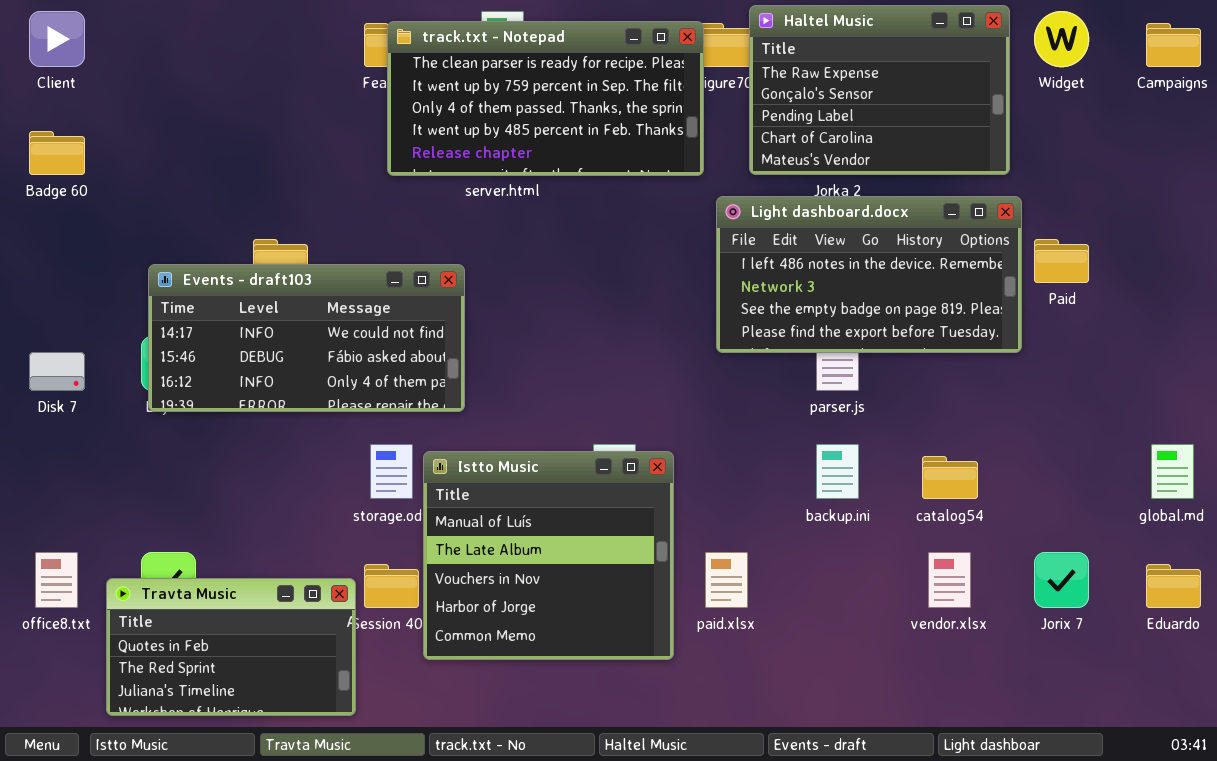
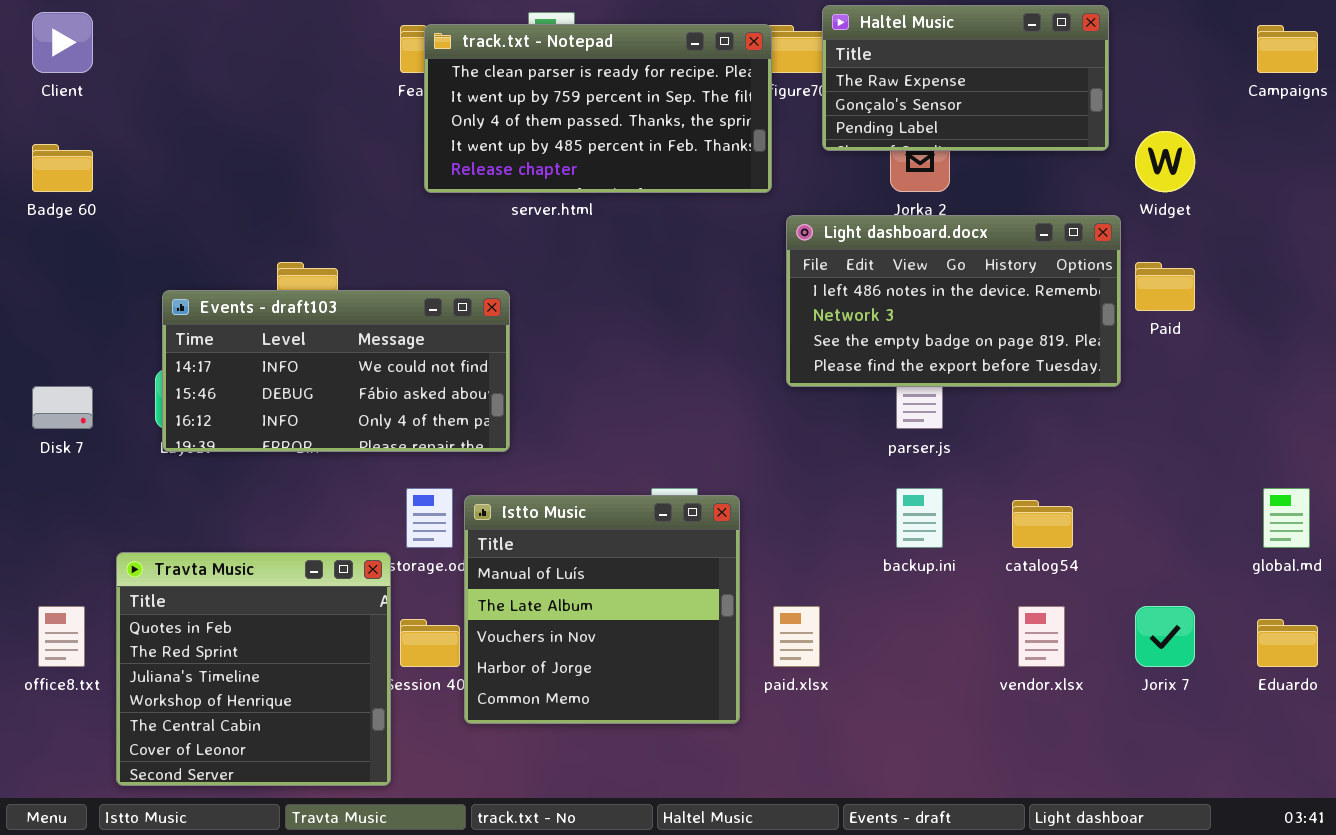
Haltel Music: [749,5,1010,175] -> [822,5,1109,151], resized
Widget: [1034,11,1089,67] -> [1135,131,1195,192], moved
Travta Music: [106,578,356,716] -> [116,552,391,786], resized

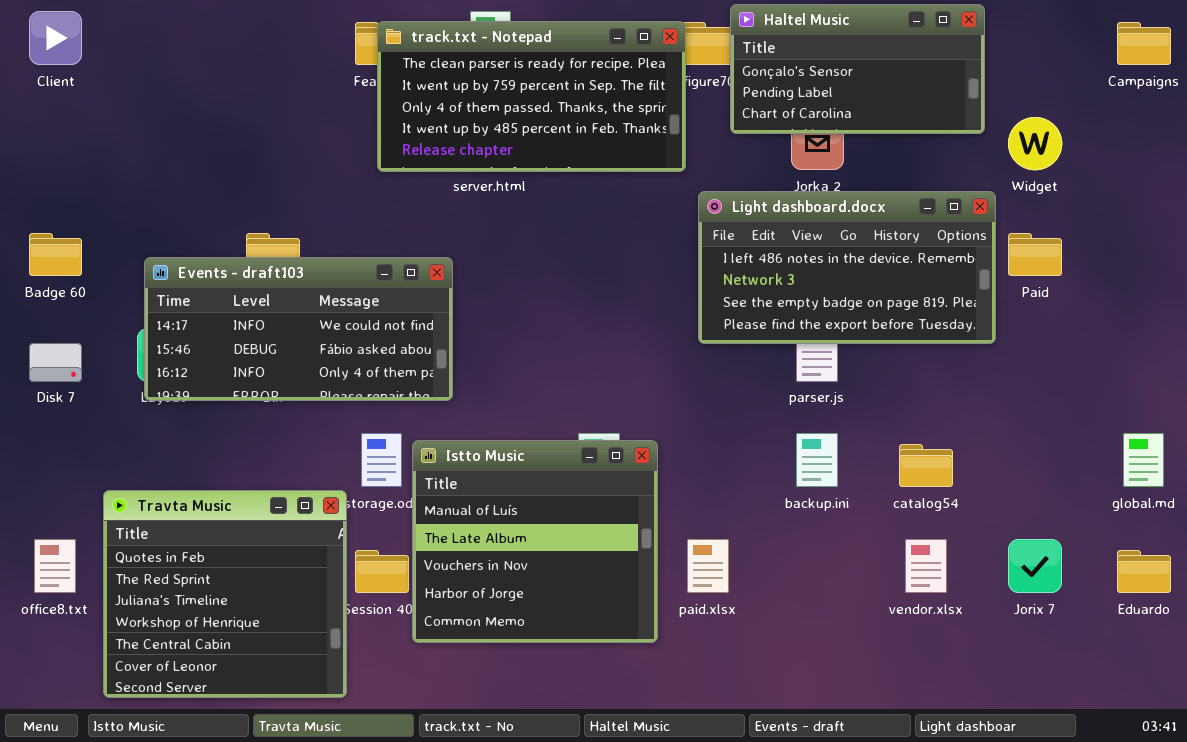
Haltel Music: [822,5,1109,151] -> [730,4,985,134], scrolled down 1 row
Badge 60: [32,144,93,192] -> [29,233,82,276], moved

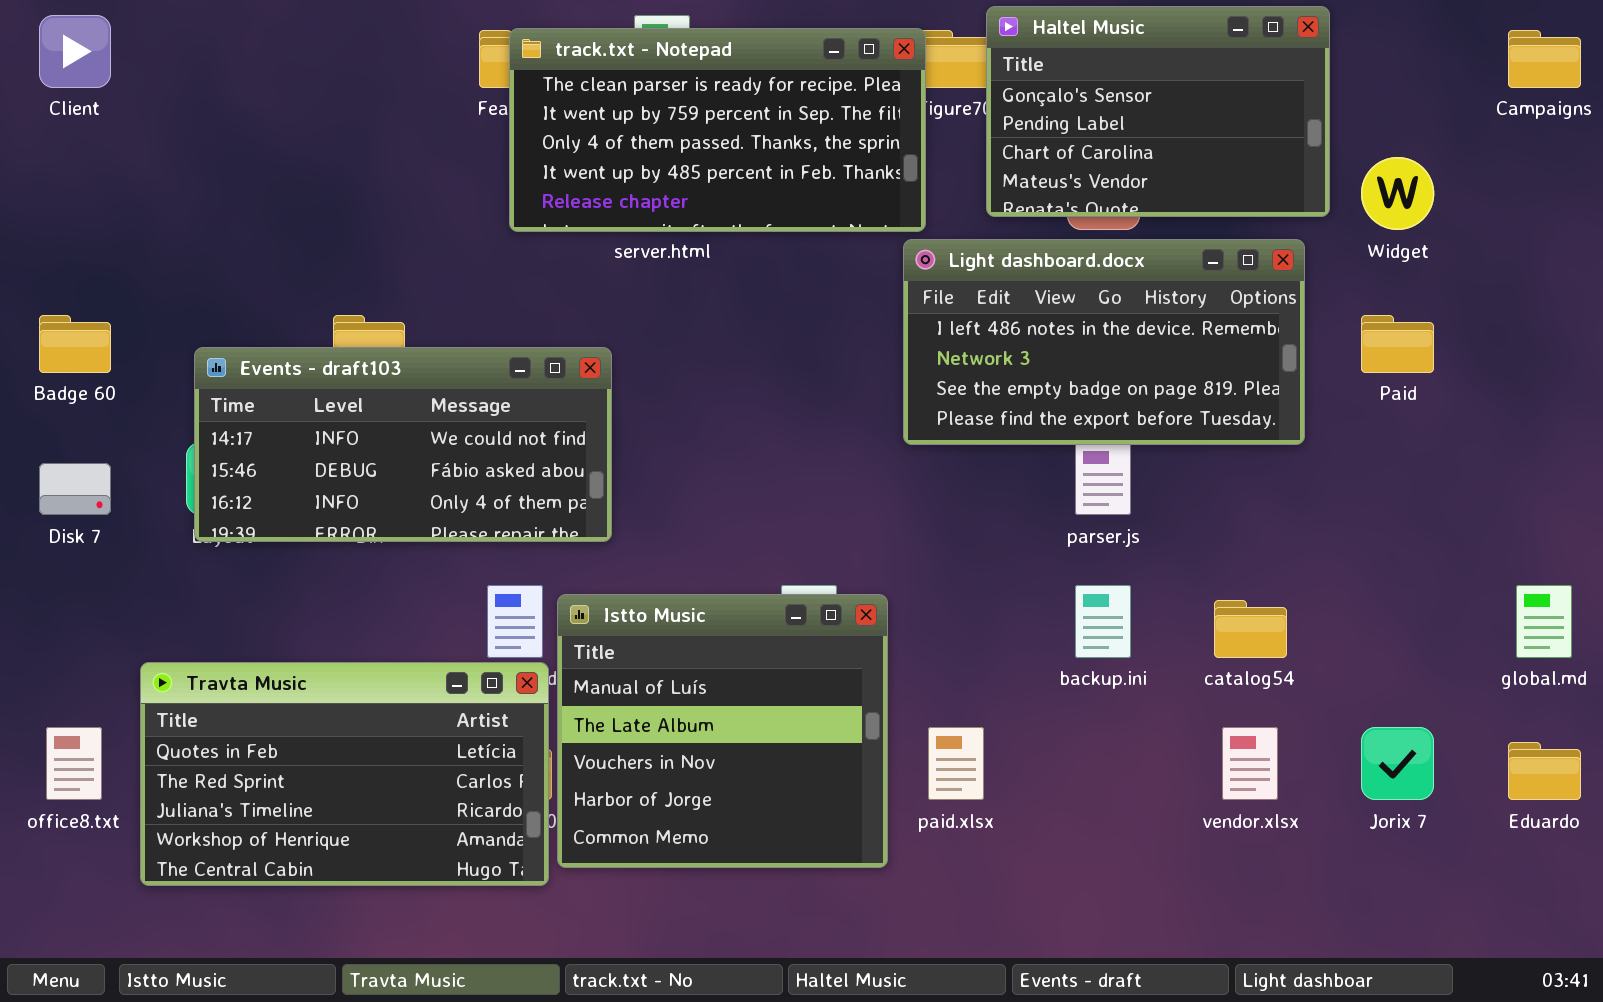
Haltel Music: [730,4,985,134] -> [986,6,1330,217], resized
Light dashboard.docx: [698,191,996,344] -> [903,239,1305,445], moved
Travta Music: [103,490,347,698] -> [140,662,549,886], resized

